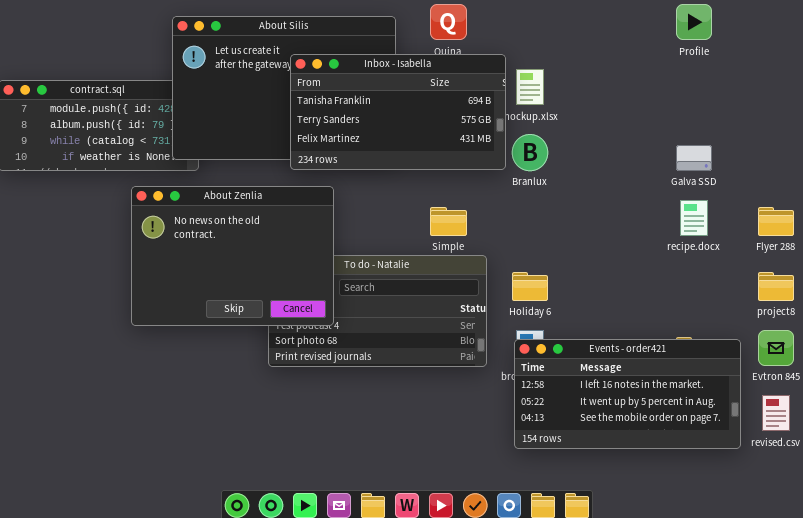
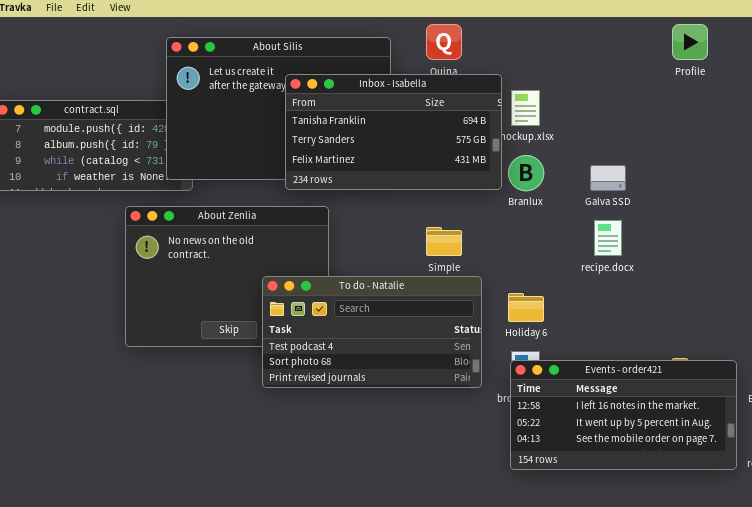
Galva SSD: [676,145,712,171] -> [590,165,626,191], moved
recipe.docx: [680,200,708,236] -> [594,220,622,256], moved
To do - Natalie: [268,255,487,367] -> [262,276,482,388], raised

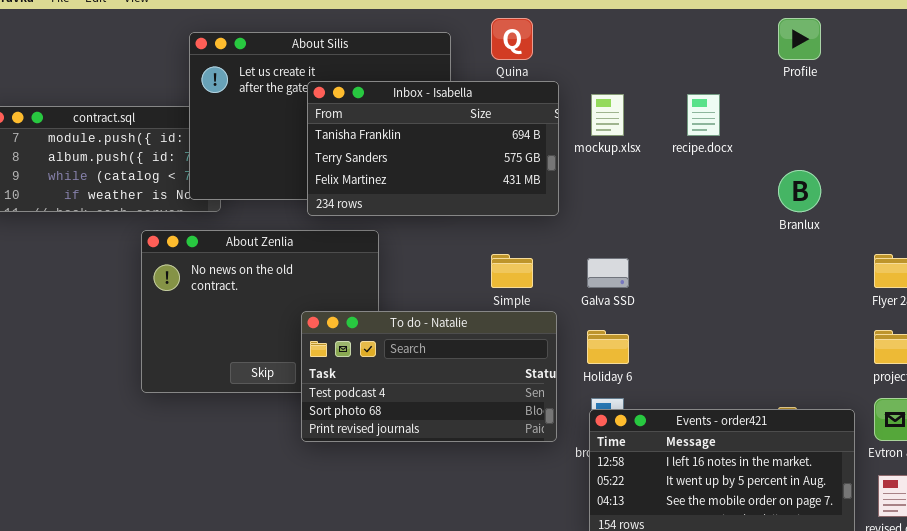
Inbox - Isabella: [285,74,502,190] -> [307,81,559,216], moved
Branlux: [508,155,544,191] -> [778,170,821,212], moved
Galva SSD: [590,165,626,191] -> [587,258,629,288], moved
recipe.docx: [594,220,622,256] -> [687,94,720,136], moved

